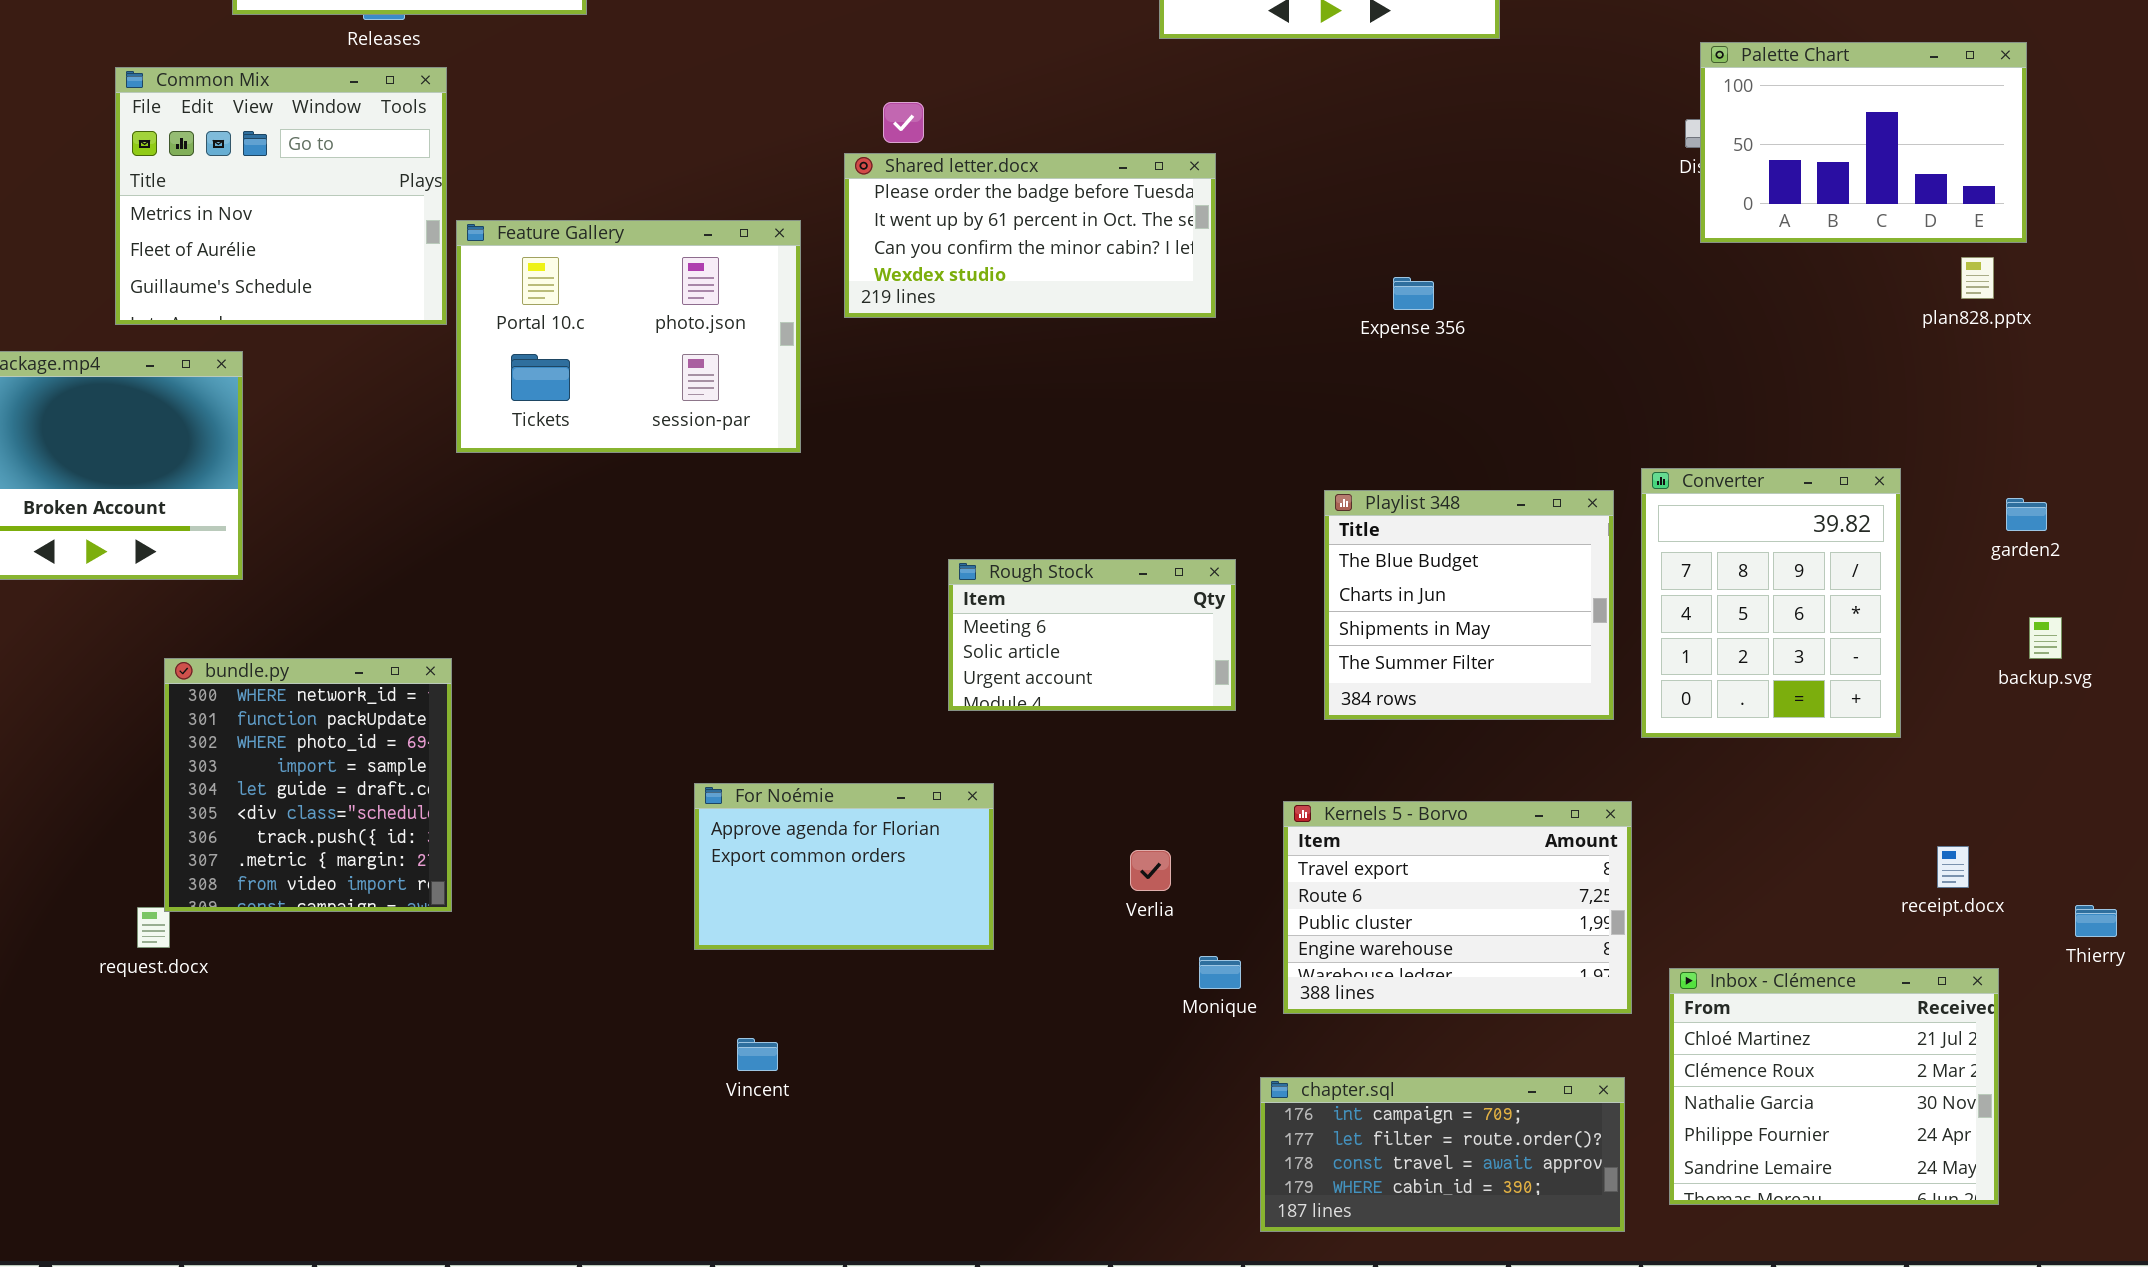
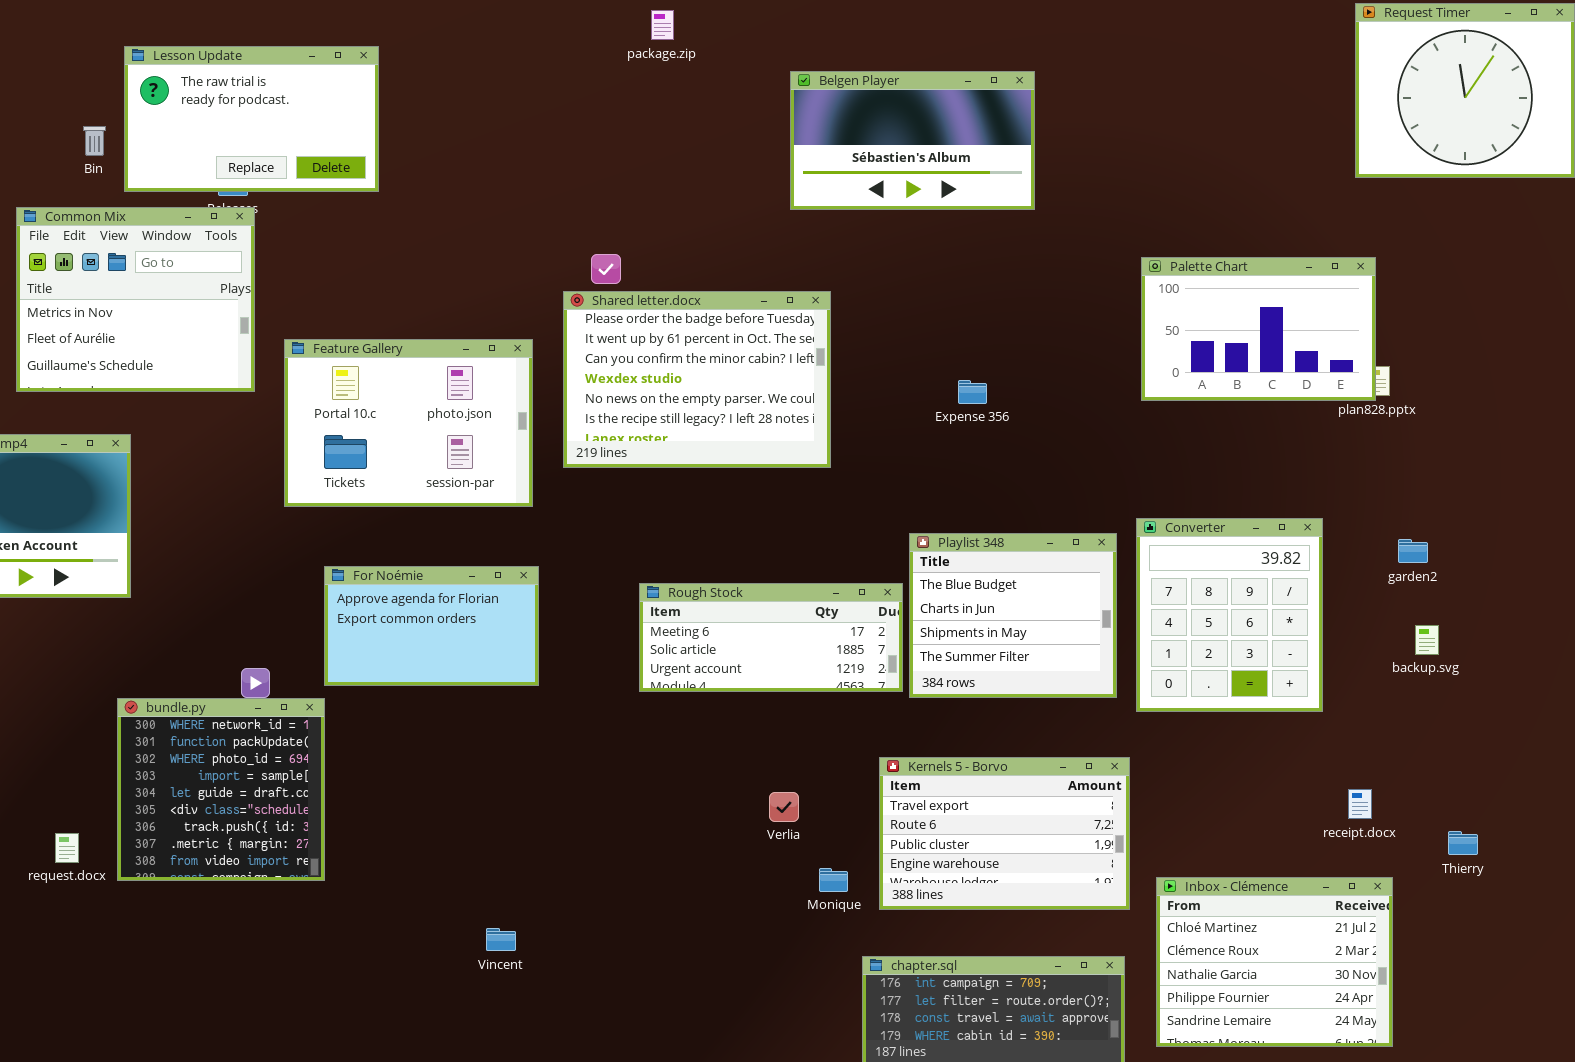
Palette Chart: [1700,42,2027,243] -> [1141,257,1376,401], moved
Common Mix: [115,67,447,325] -> [16,207,255,392], moved
Shared letter.docx: [844,153,1216,318] -> [563,291,831,468], resized
Rough Stock: [948,559,1236,711] -> [639,583,903,692], resized
bundle.py: [164,658,452,912] -> [117,698,325,881], moved
For Noémie: [694,783,994,950] -> [324,566,539,686], moved

